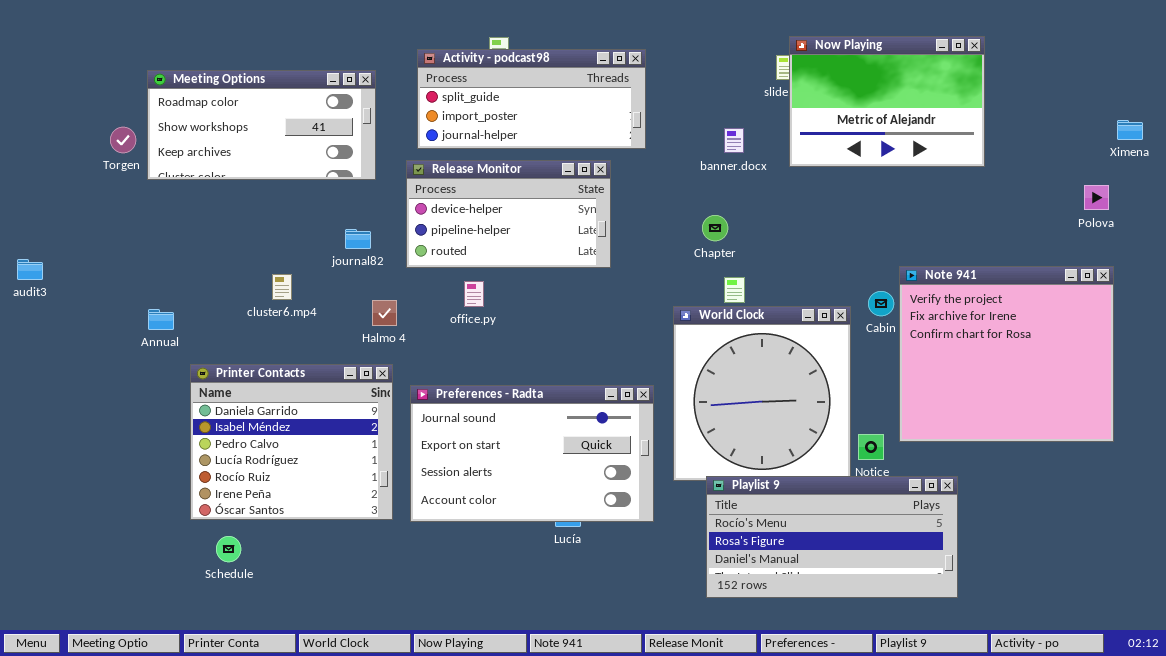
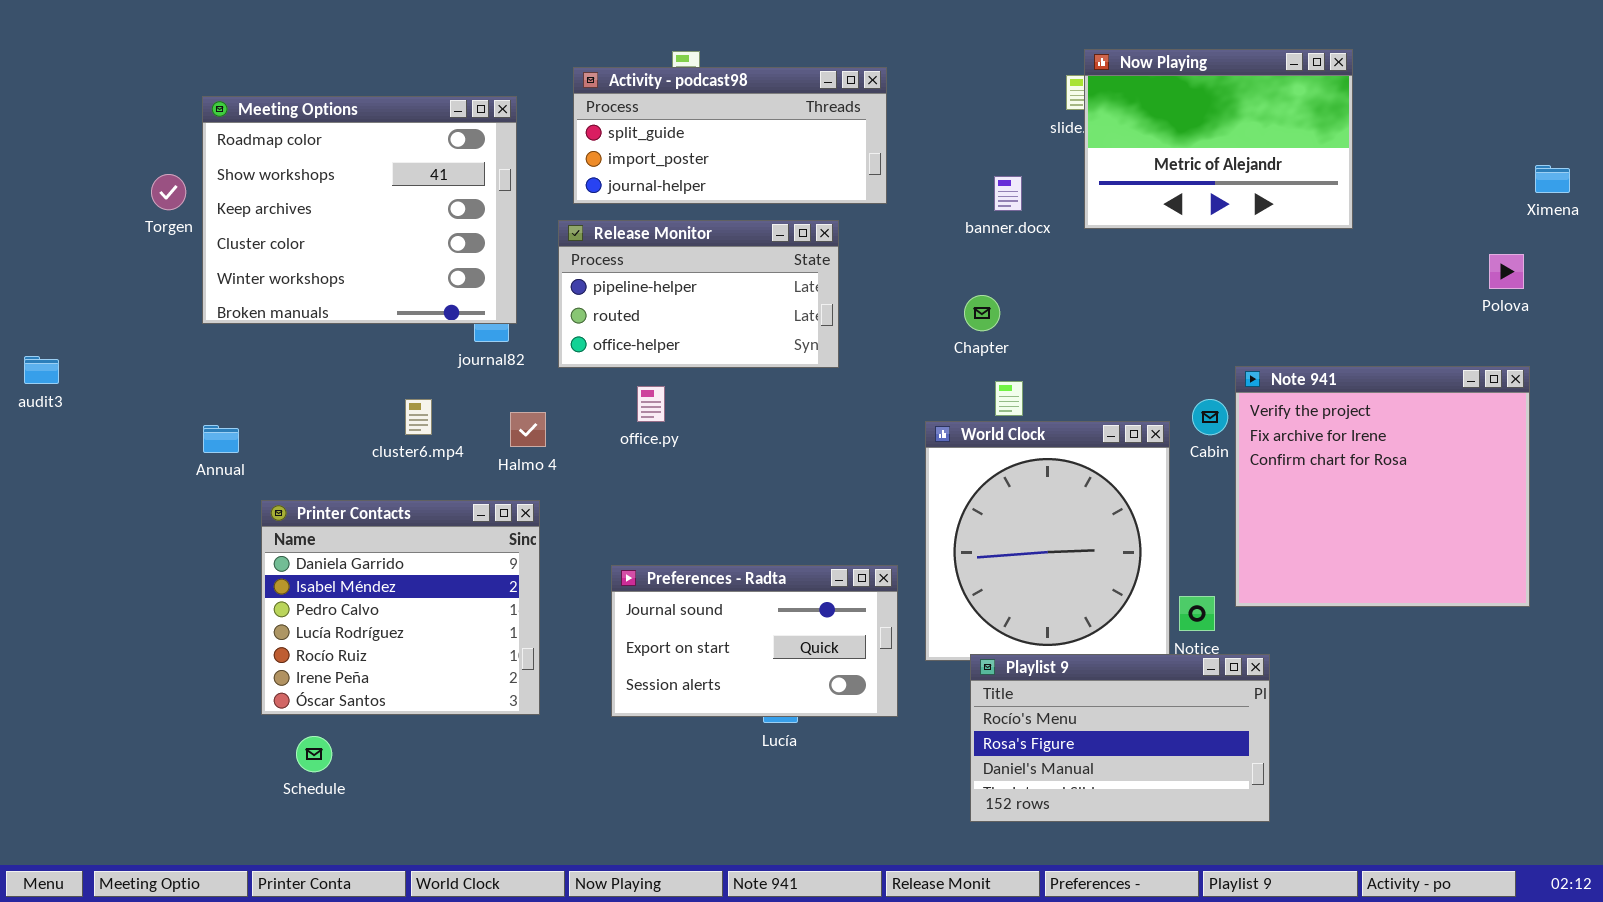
Meeting Options: [147,70,376,180] -> [202,96,517,324], resized
Release Monitor: [406,160,611,268] -> [558,220,839,368], scrolled down 1 row
cluster6.mp4: [272,274,292,300] -> [405,399,432,435], moved
Preferences - Radta: [410,385,654,522] -> [611,565,898,717], resized
Playlist 9: [706,476,958,598] -> [970,654,1270,822], resized

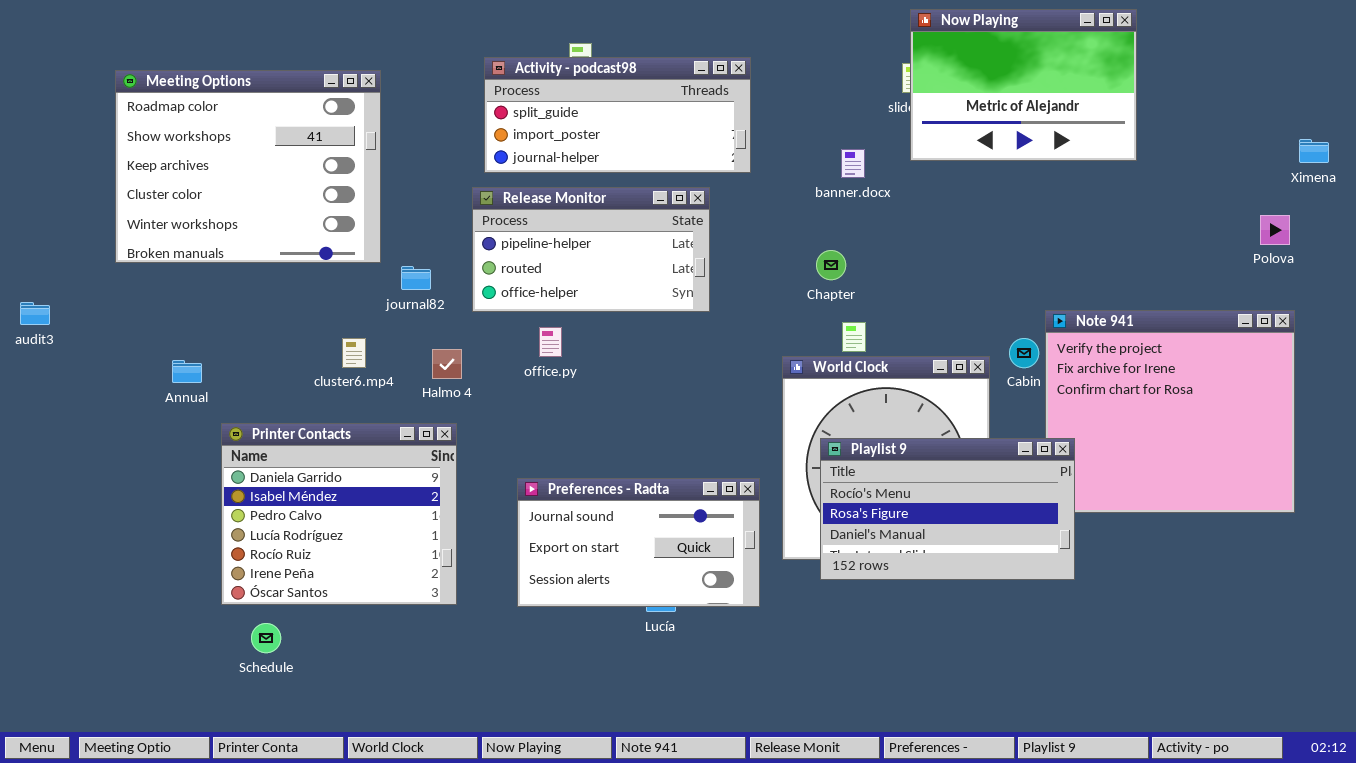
Now Playing: [1084,49,1353,229] -> [910,9,1137,161], moved
Meeting Options: [202,96,517,324] -> [115,70,381,263], moved
Playlist 9: [970,654,1270,822] -> [820,438,1075,580], moved

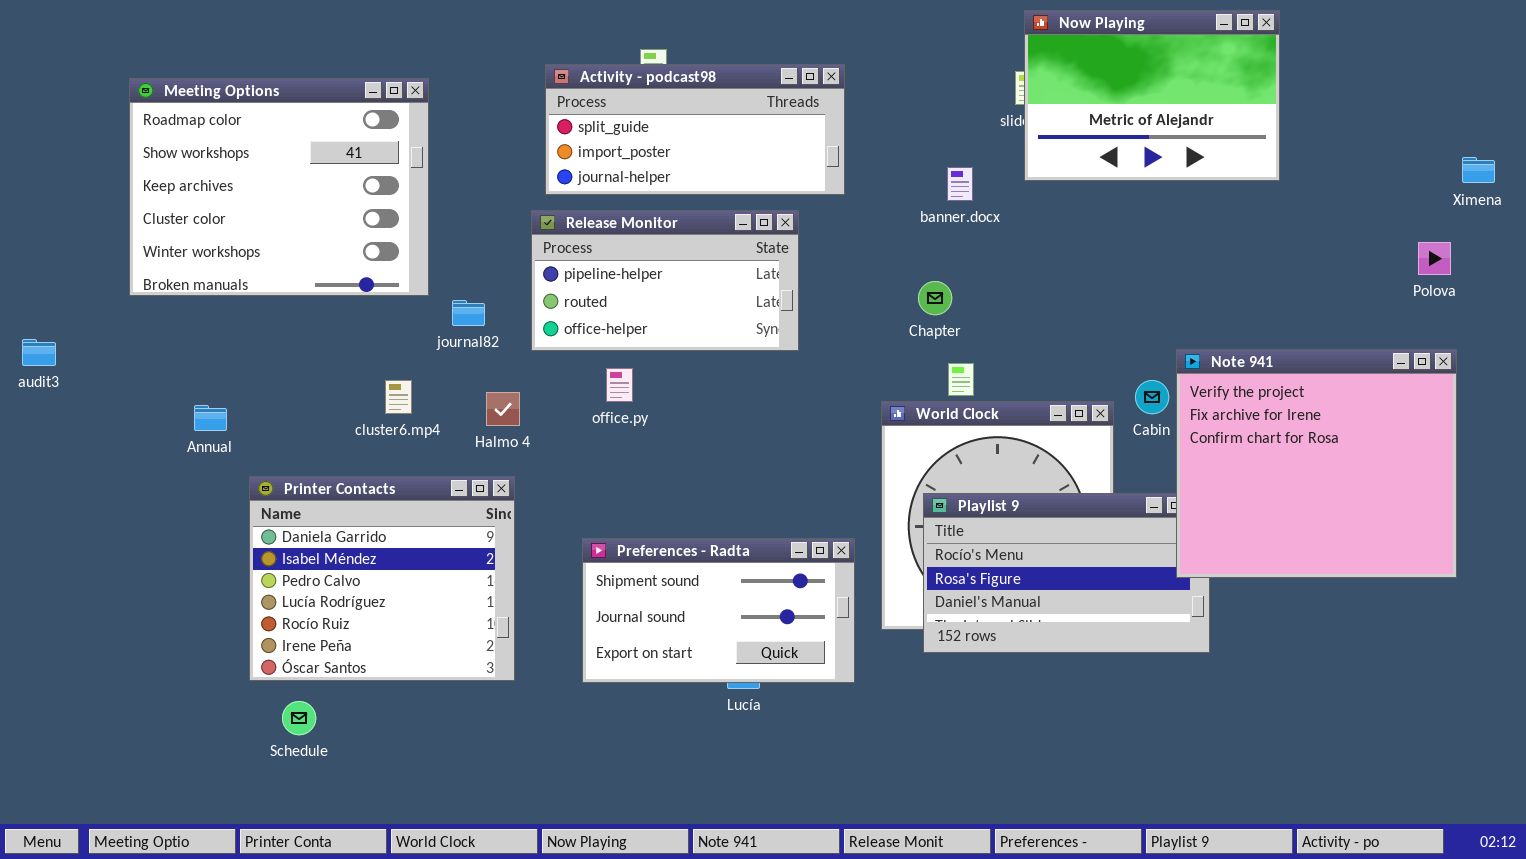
Note 941: [1045,310,1295,513] -> [1176,349,1457,578], raised
Preferences - Radta: [517,478,760,607] -> [582,538,855,683], scrolled up 1 row

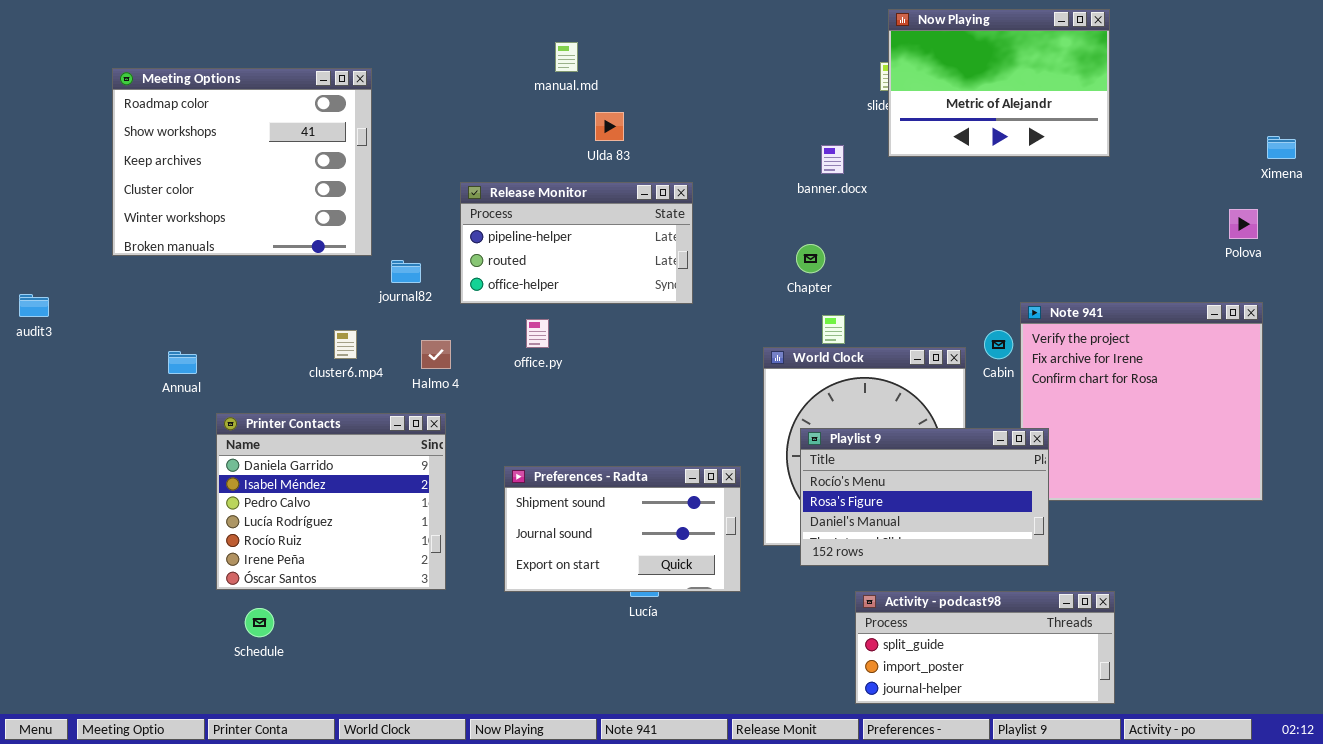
Activity - podcast98: [545,64,845,195] -> [855,591,1115,704], moved
Playlist 9: [923,493,1210,653] -> [800,428,1049,566], raised

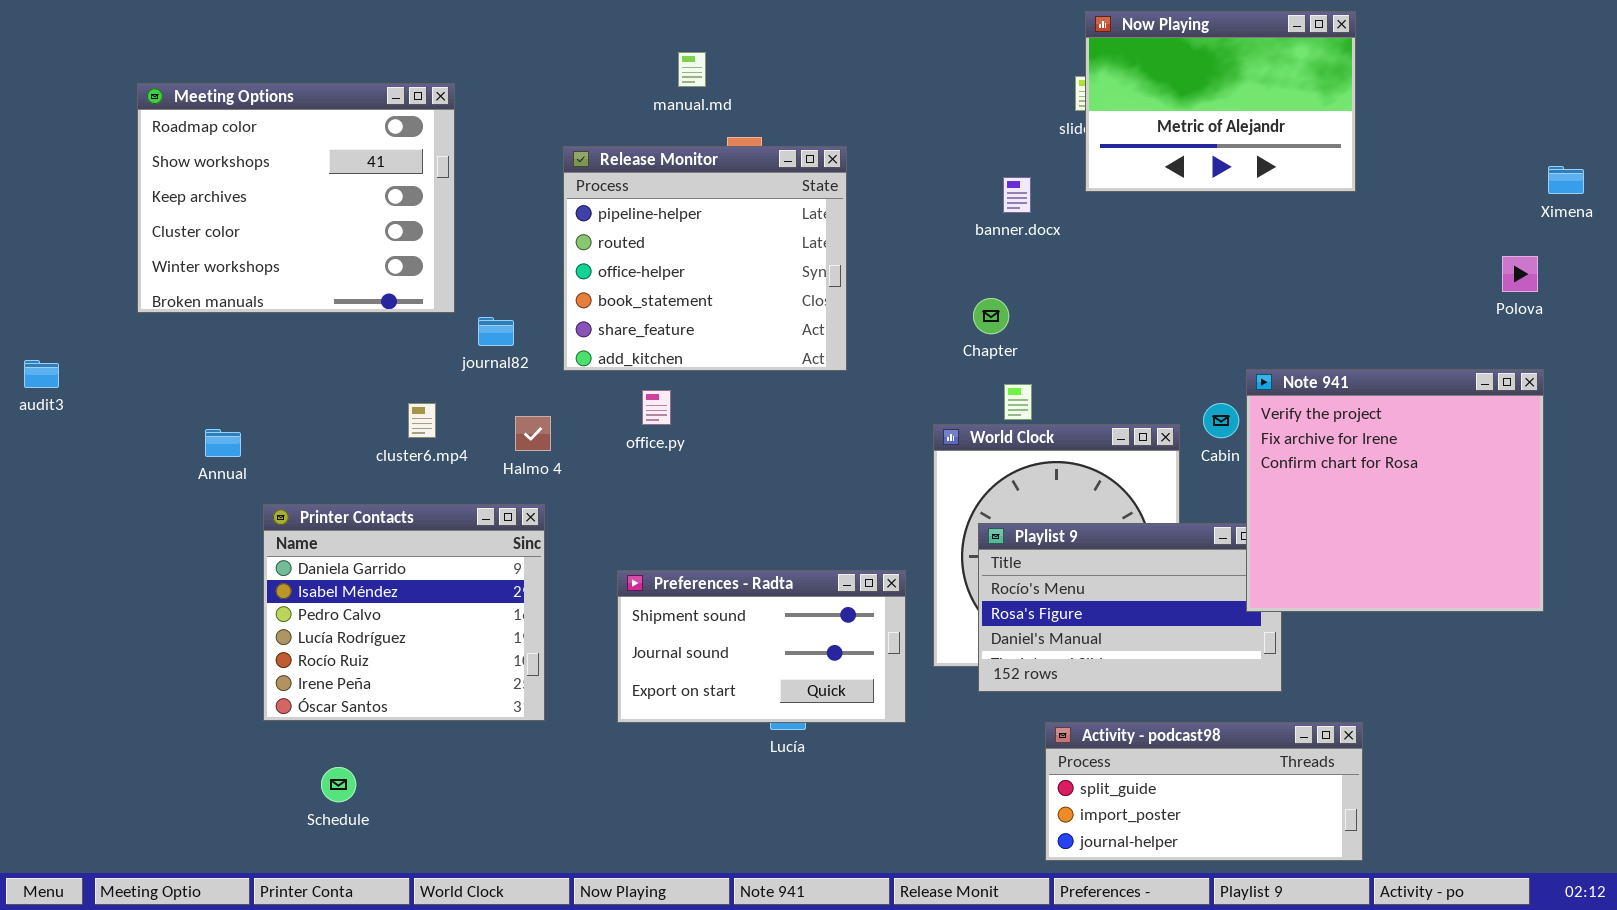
Release Monitor: [460,182,693,304] -> [563,146,847,371], resized
Note 941: [1020,302,1263,501] -> [1246,369,1544,612], raised
Schedule: [245,608,274,637] -> [321,767,356,802], moved

